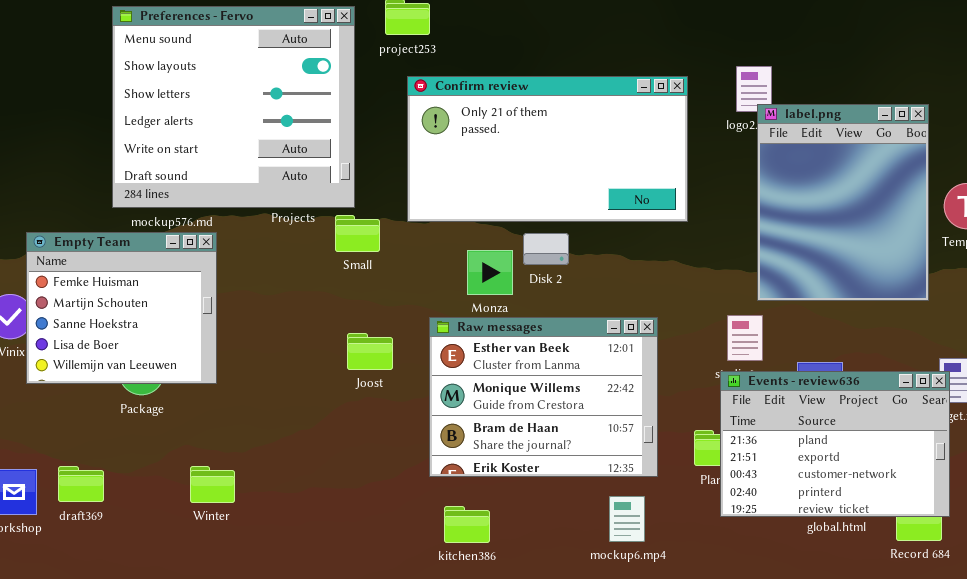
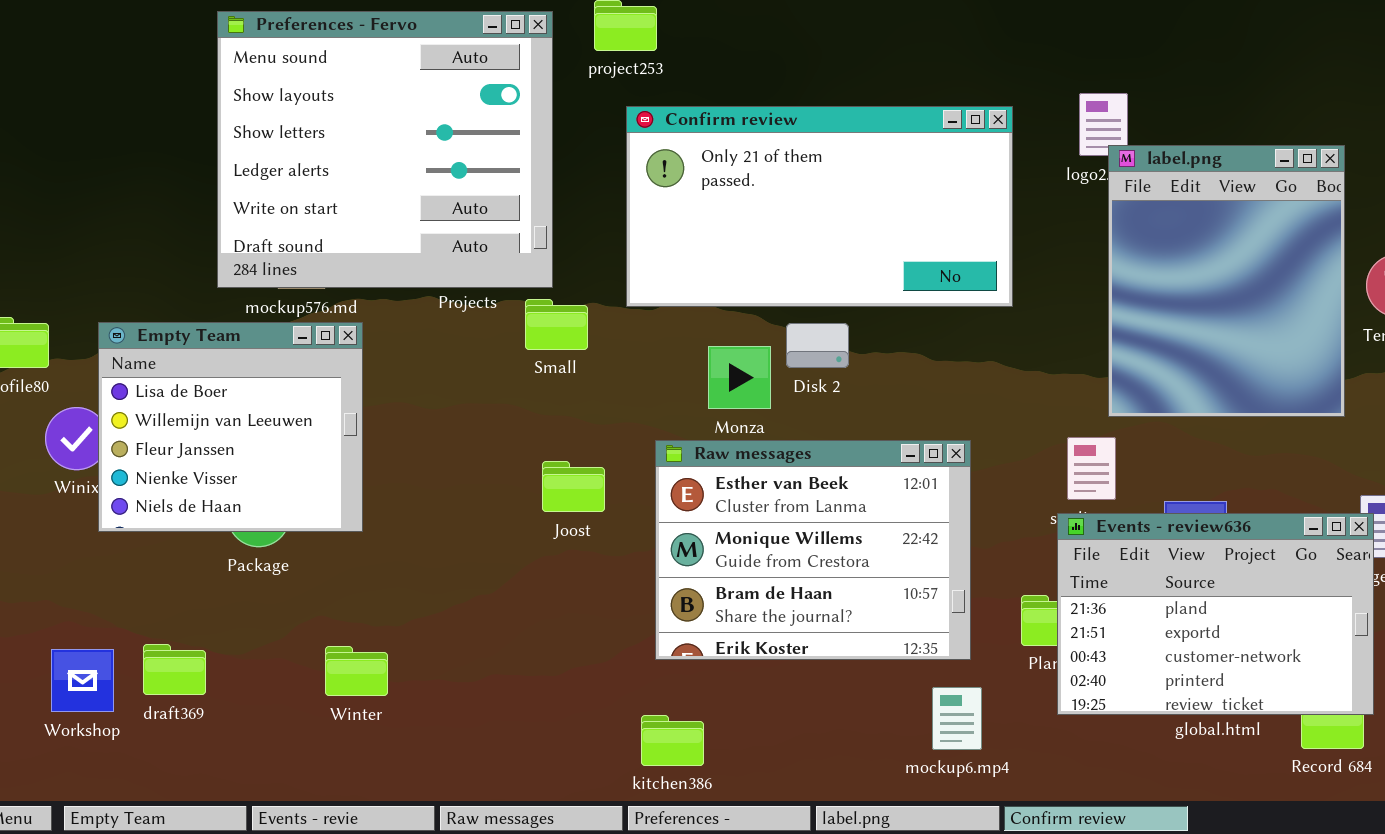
Empty Team: [26,232,217,384] -> [98,322,363,532], scrolled down 3 rows
mockup6.mp4: [609,496,645,542] -> [932,687,982,750], moved
kitchen386: [444,506,490,543] -> [641,715,704,766], moved

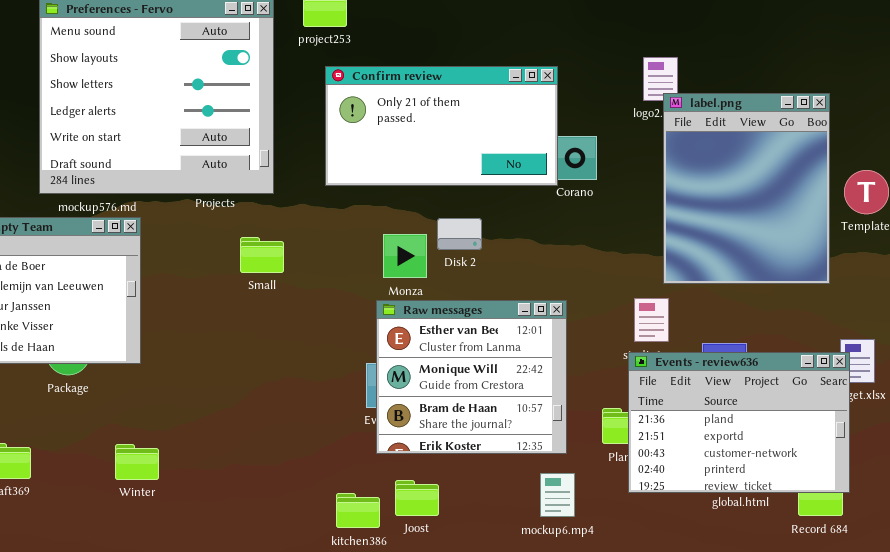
Confirm review: [626,106,1013,307] -> [325,66,558,186], resized
Small: [525,299,588,350] -> [240,237,284,273], moved
Raw messages: [655,440,971,660] -> [376,300,567,454], resized
Joost: [542,461,605,512] -> [395,480,439,516], moved

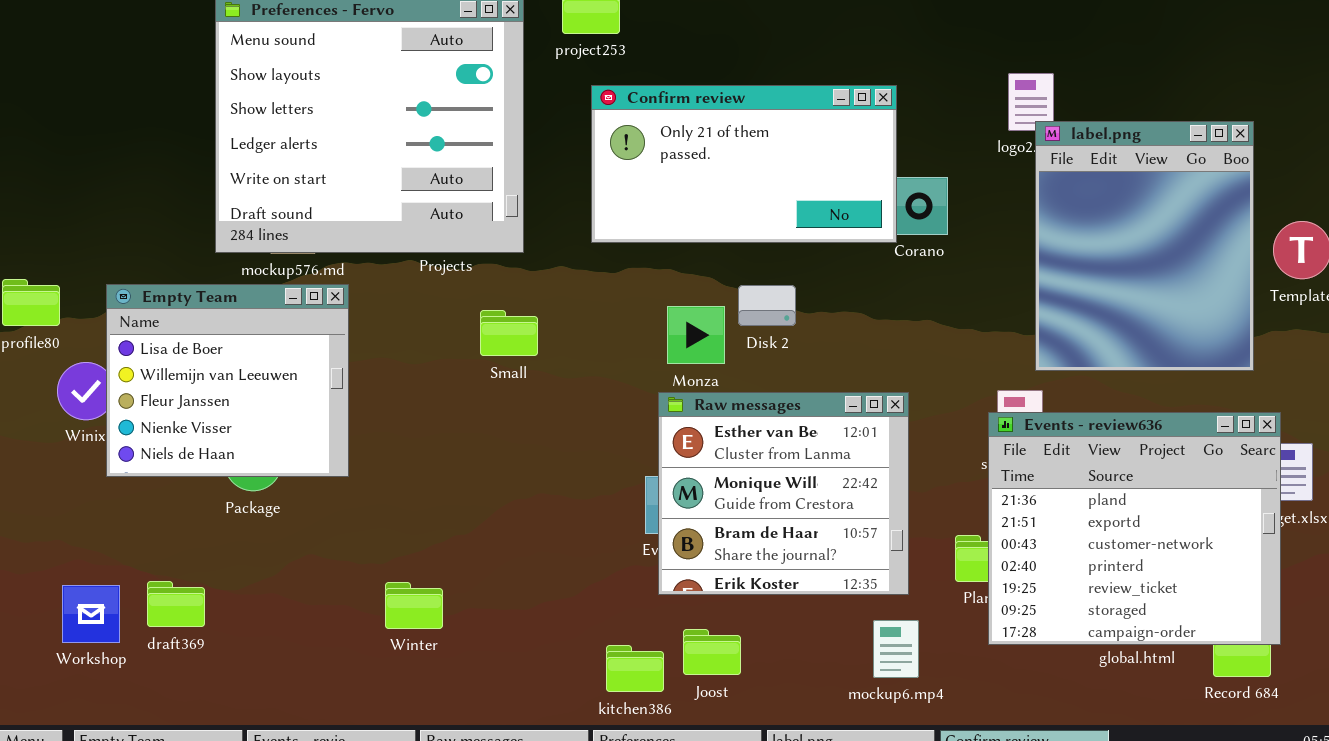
Events - review636: [628,352,850,493] -> [988,412,1281,645], resized
Winter: [115,444,159,480] -> [385,582,443,629], moved

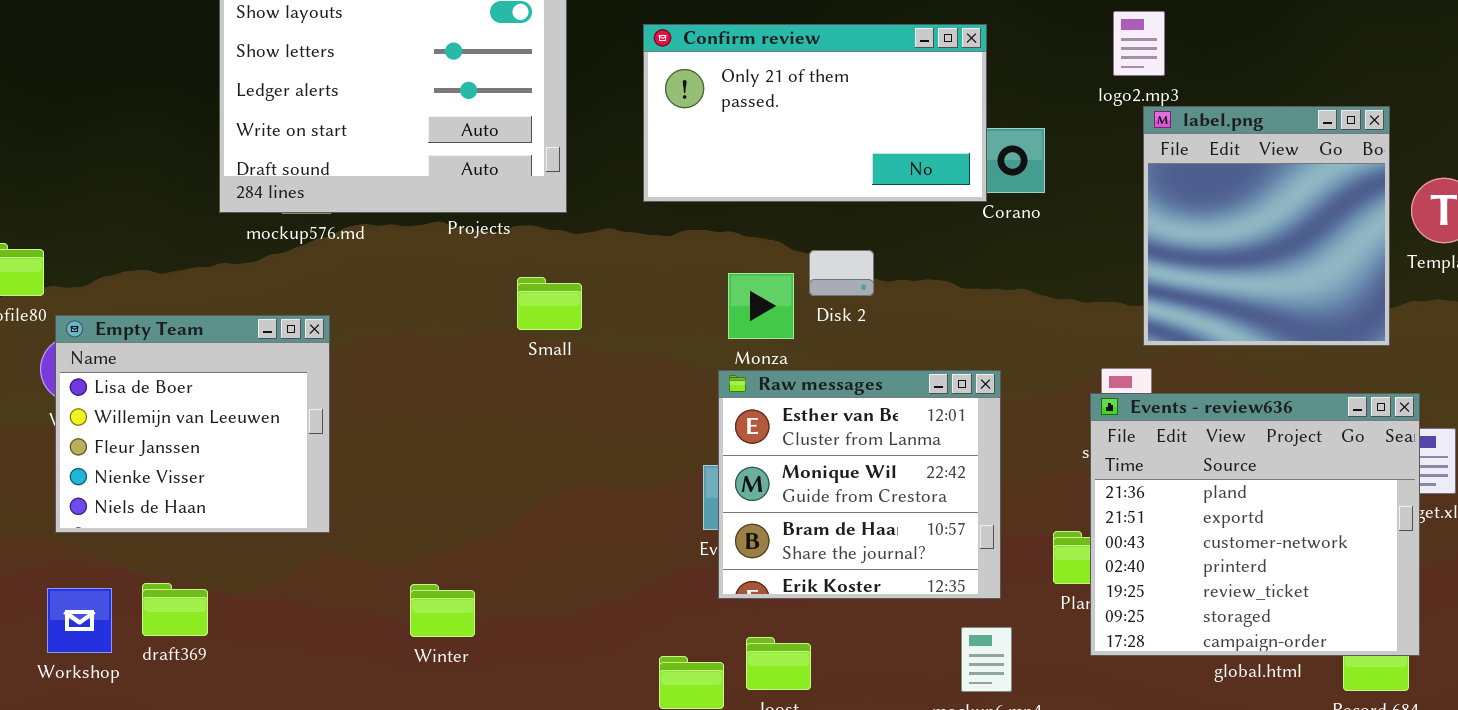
label.png: [1035,121,1254,371] -> [1143,106,1390,346], resized
Empty Team: [106,284,349,477] -> [55,315,330,533], moved

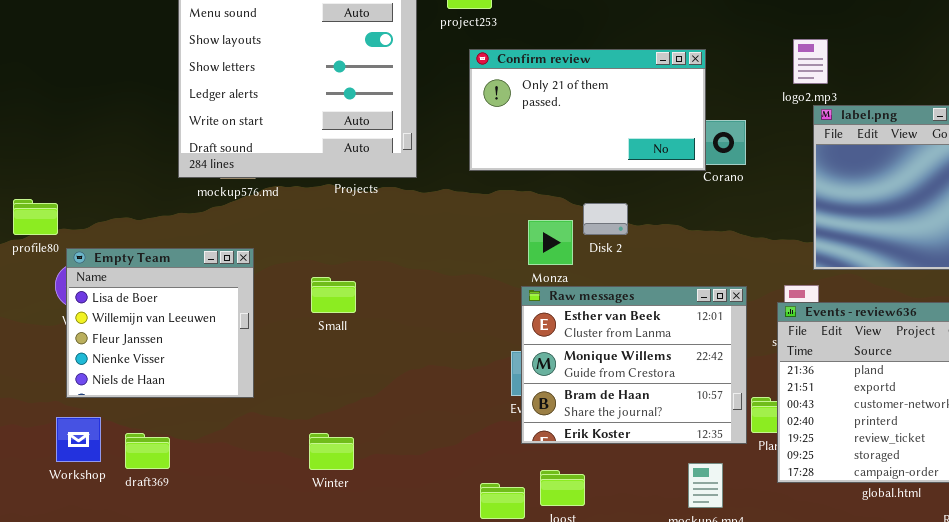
Small: [517,277,582,330] -> [311,277,356,313], moved
Raw messages: [718,370,1001,599] -> [521,286,747,444], resized
Workshop: [47,588,112,653] -> [56,417,101,462], moved

